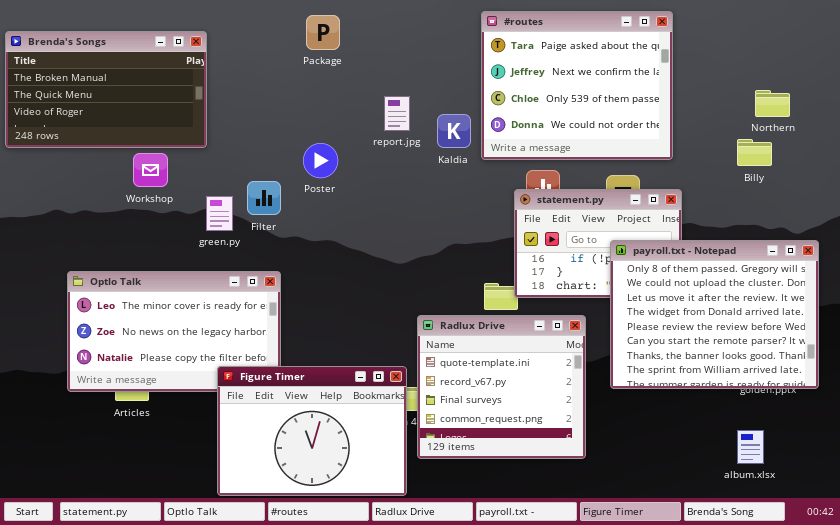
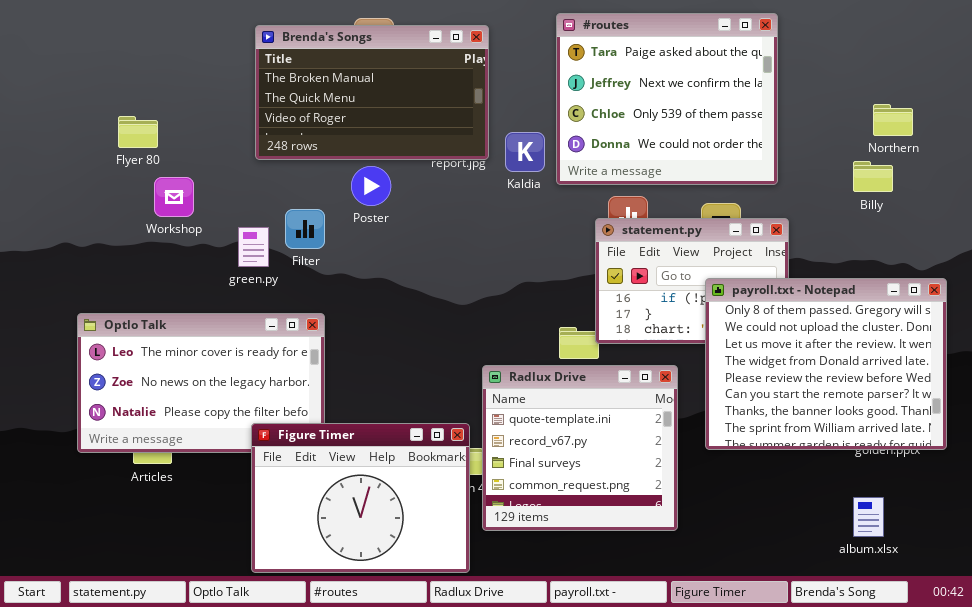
Brenda's Songs: [5,31,207,148] -> [255,25,489,160], moved

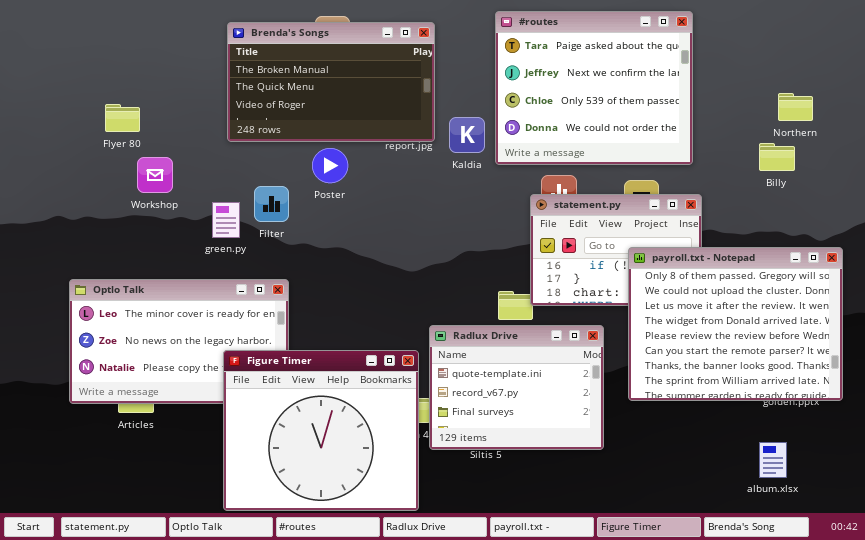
Radlux Drive: [482,365,678,531] -> [429,325,604,450], resized
Figure Timer: [251,423,470,573] -> [223,350,419,511], resized

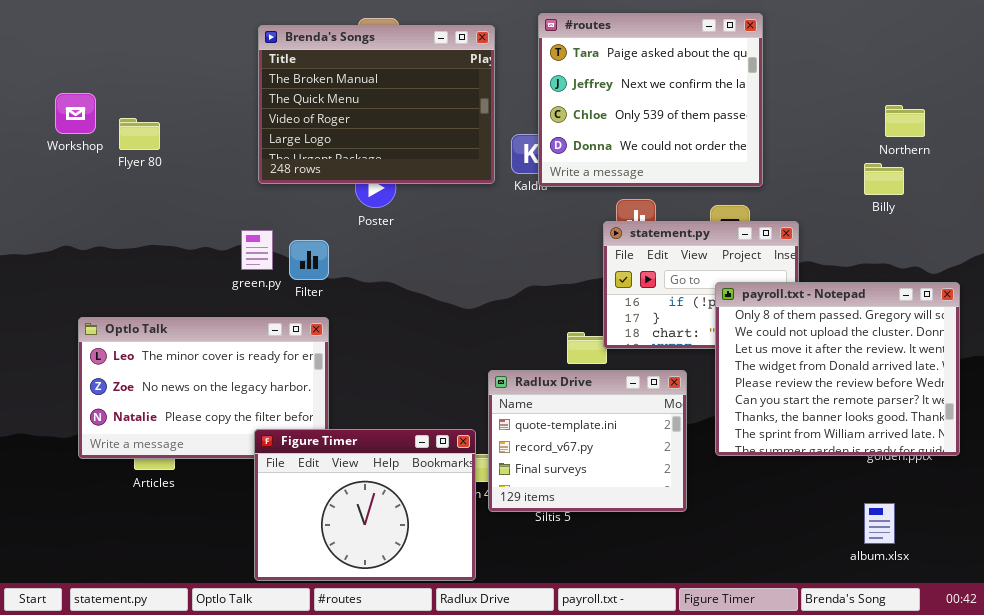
#routes: [495,11,693,165] -> [538,13,763,187], moved
Brenda's Songs: [227,22,435,142] -> [258,25,495,184], resized
Workshop: [137,157,173,193] -> [55,93,96,134], moved
Filter: [254,186,289,222] -> [289,240,329,280], moved
Figure Timer: [223,350,419,511] -> [254,429,476,581], resized

